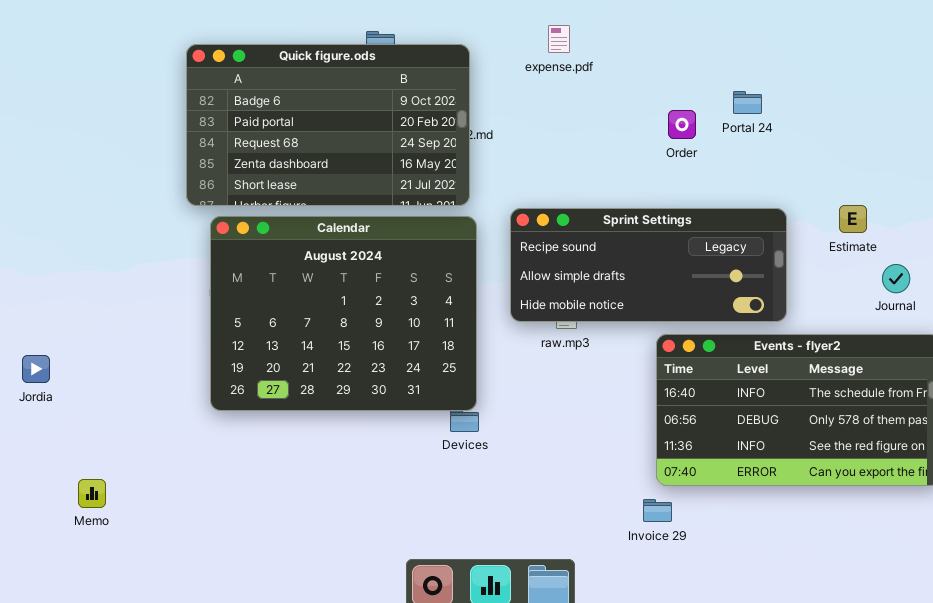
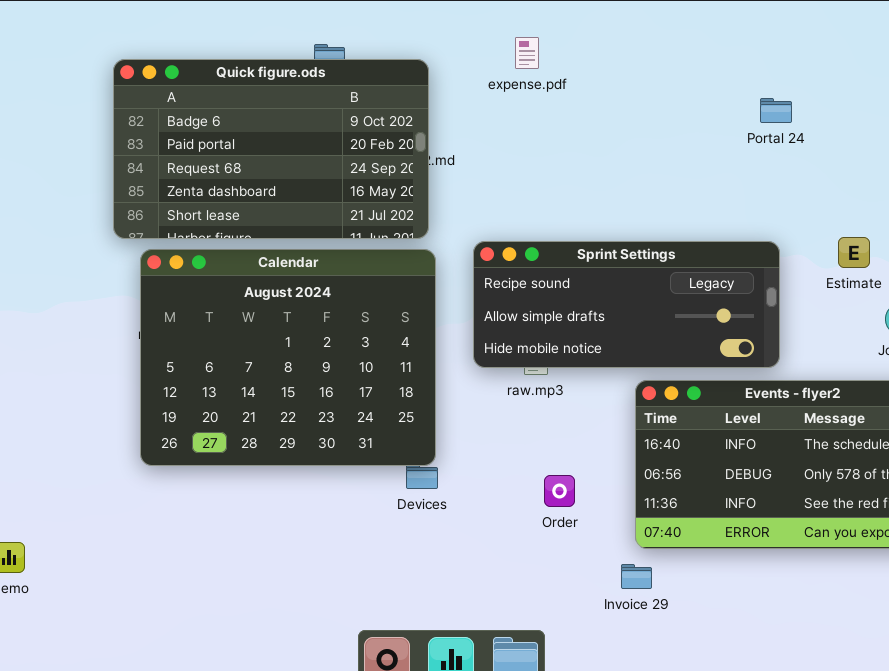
Portal 24: [733,91,762,114] -> [760,98,792,123], moved
Order: [668,110,696,139] -> [544,475,575,507], moved

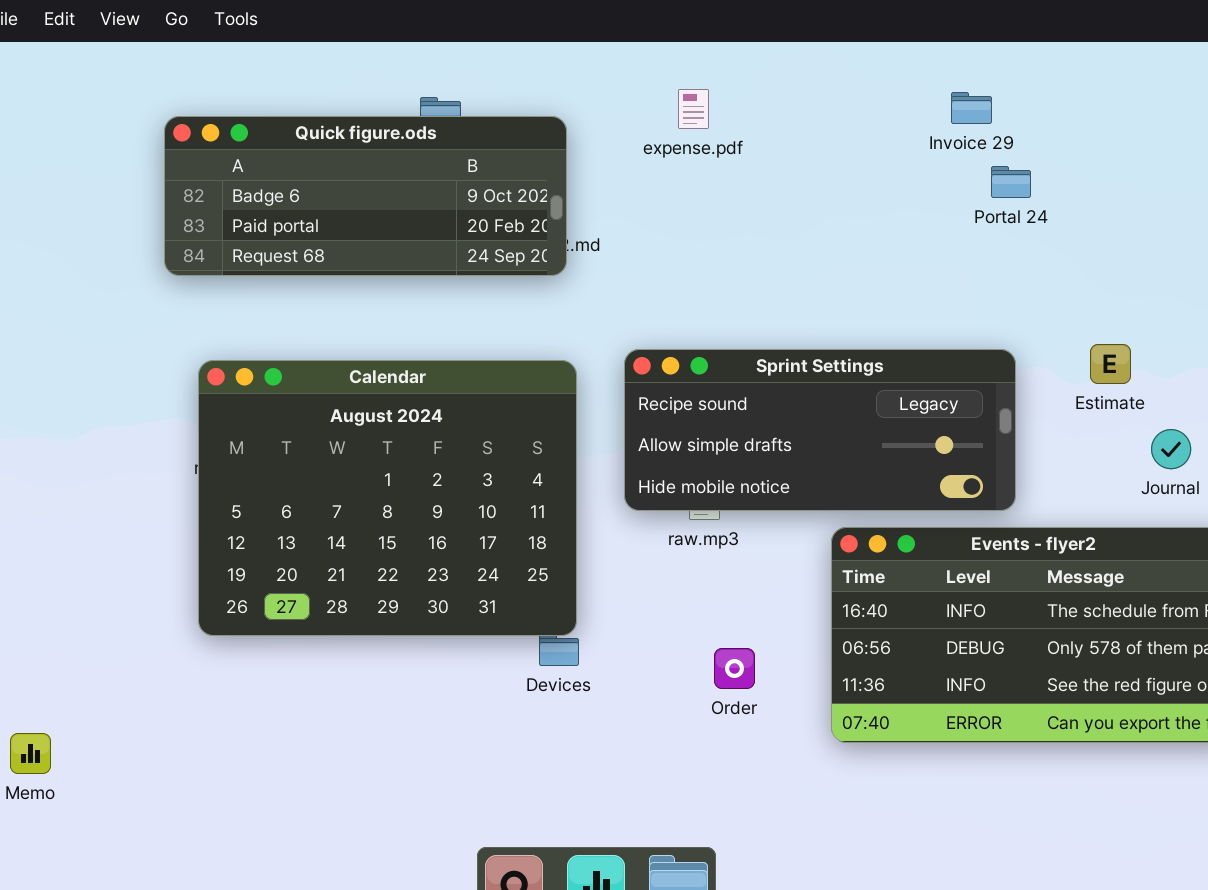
Quick figure.ods: [113,59,429,239] -> [164,116,567,276], resized
Invoice 29: [621,564,652,589] -> [951,92,992,124], moved

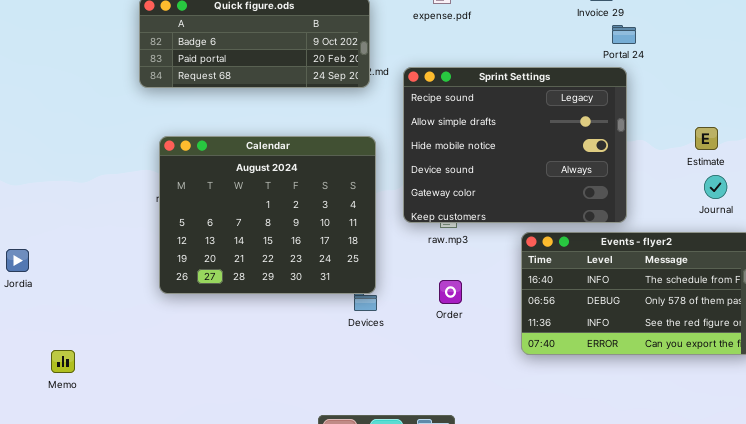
Estimate: [1090,344,1131,384] -> [695,127,718,150], moved
Sprint Settings: [624,349,1016,511] -> [403,67,627,223], resized
Order: [714,648,755,689] -> [439,280,462,304], moved

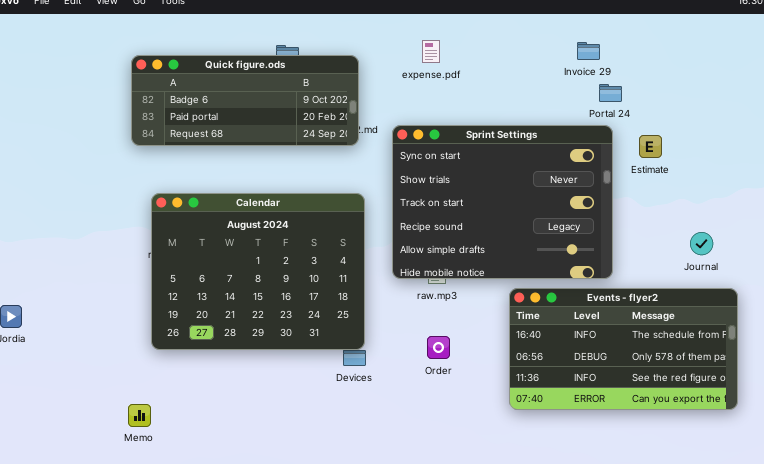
Sprint Settings: [403,67,627,223] -> [392,125,613,279], scrolled up 3 rows
Estimate: [695,127,718,150] -> [639,135,662,158], moved
Memo: [51,350,75,373] -> [128,404,151,427], moved

